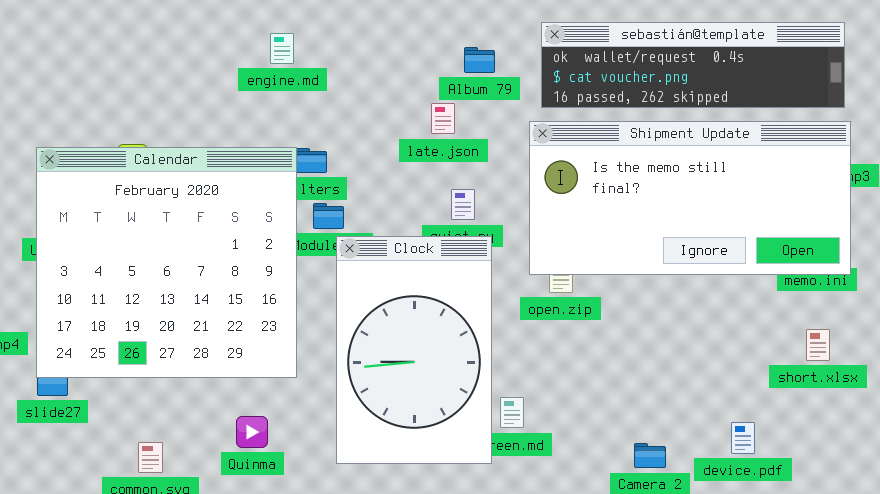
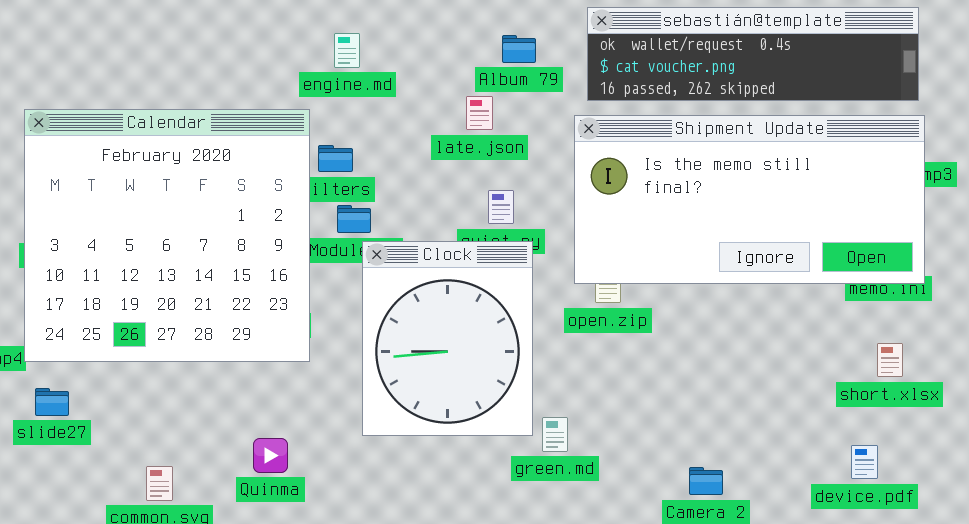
engine.md: [270,33,294,64] -> [334,33,360,68], moved
Calendar: [36,147,297,378] -> [24,109,310,362], moved
Clock: [336,236,492,464] -> [362,241,533,436], resized
device.pdf: [731,422,755,454] -> [851,445,878,479], moved

